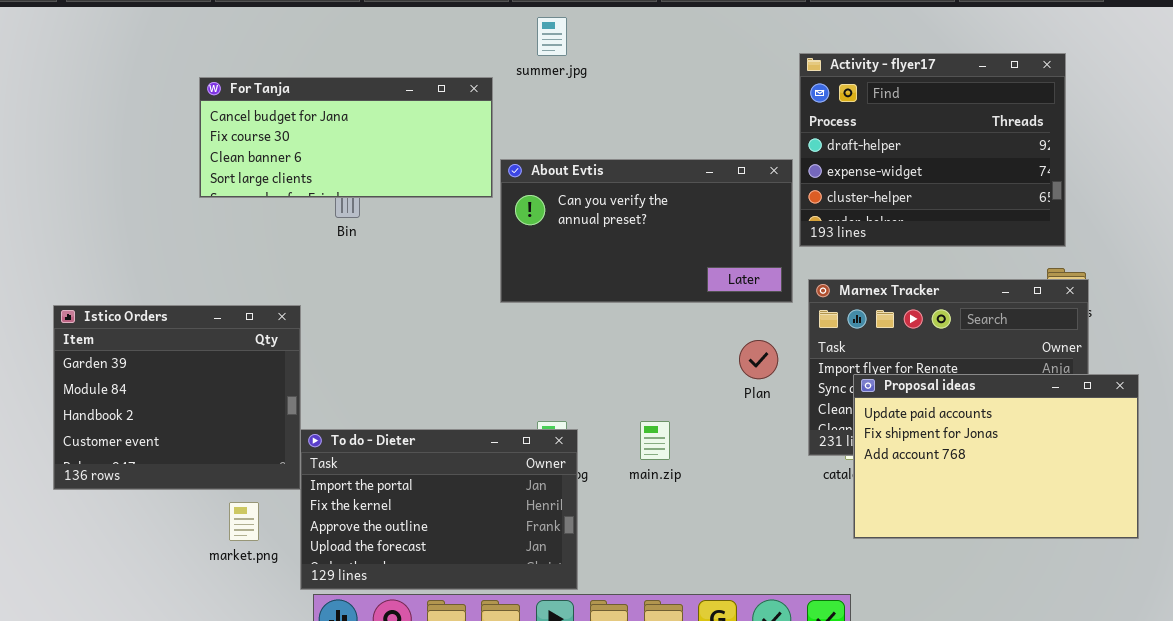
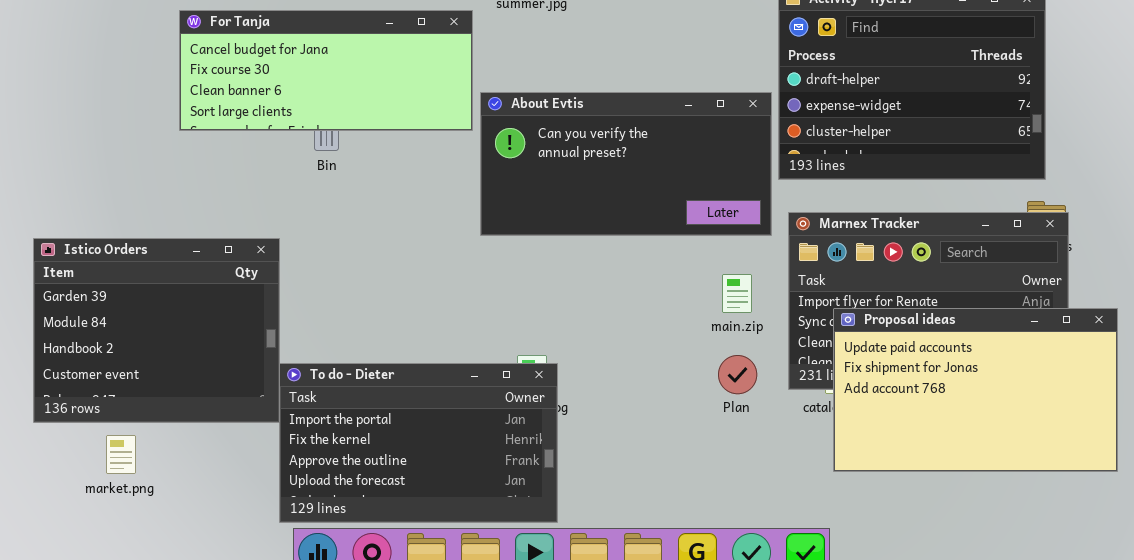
Plan: [739,340,778,379] -> [718,355,757,394], moved
main.zip: [640,421,670,460] -> [722,274,752,313], moved
market.png: [229,502,259,541] -> [106,435,136,474], moved

